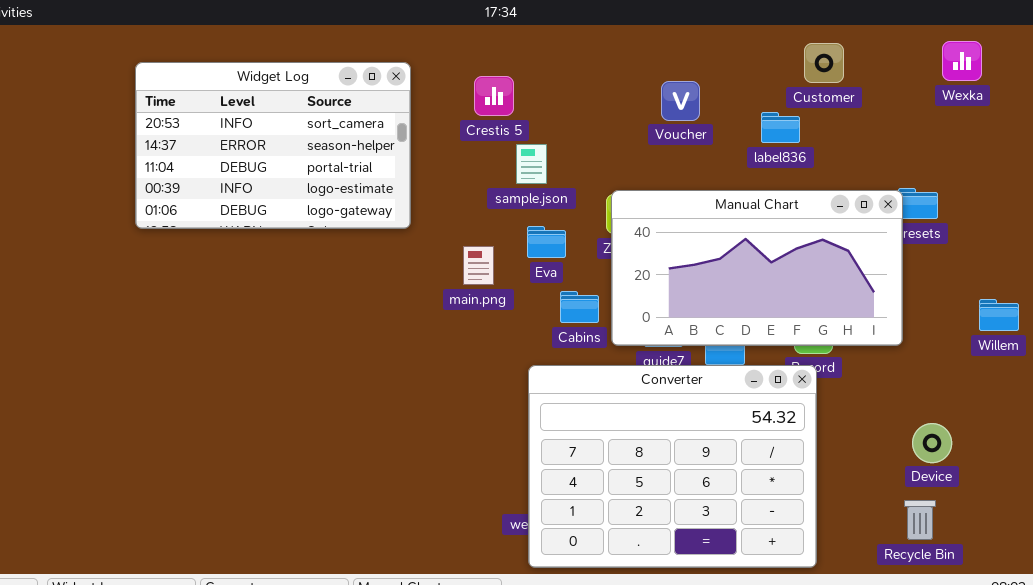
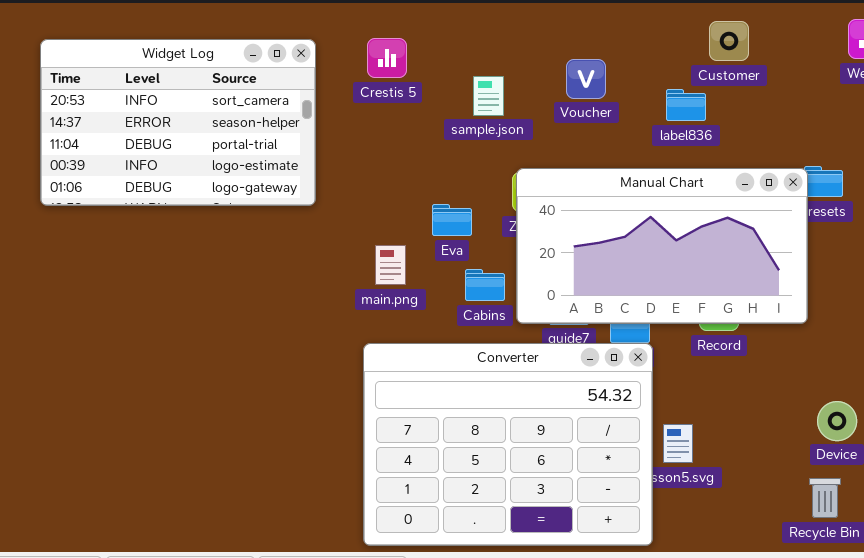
Crestis 5: [474,76,514,116] -> [367,38,407,78], moved
sample.json: [516,144,547,184] -> [473,76,504,116], moved
main.png: [463,246,494,285] -> [375,245,406,285], moved
Converter: [528,365,817,568] -> [363,343,653,546], moved

